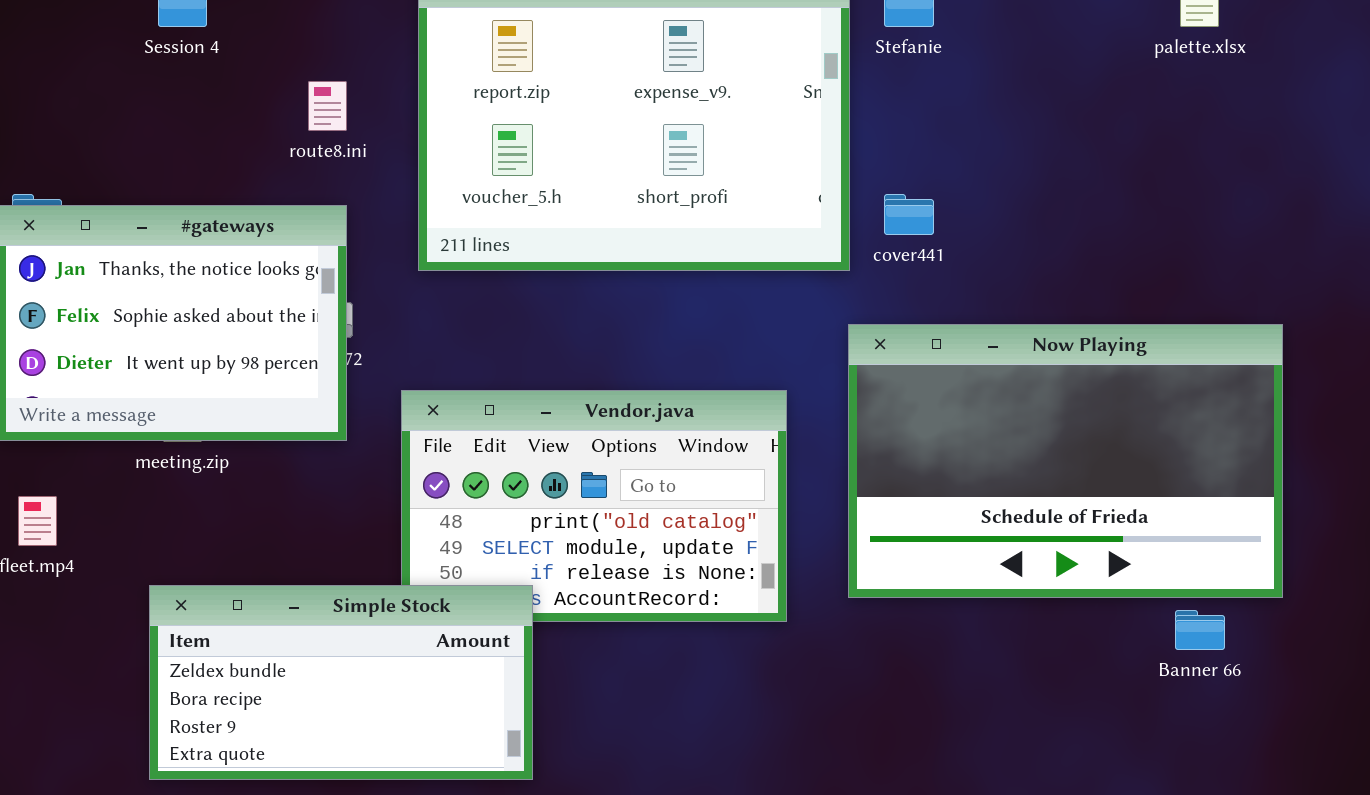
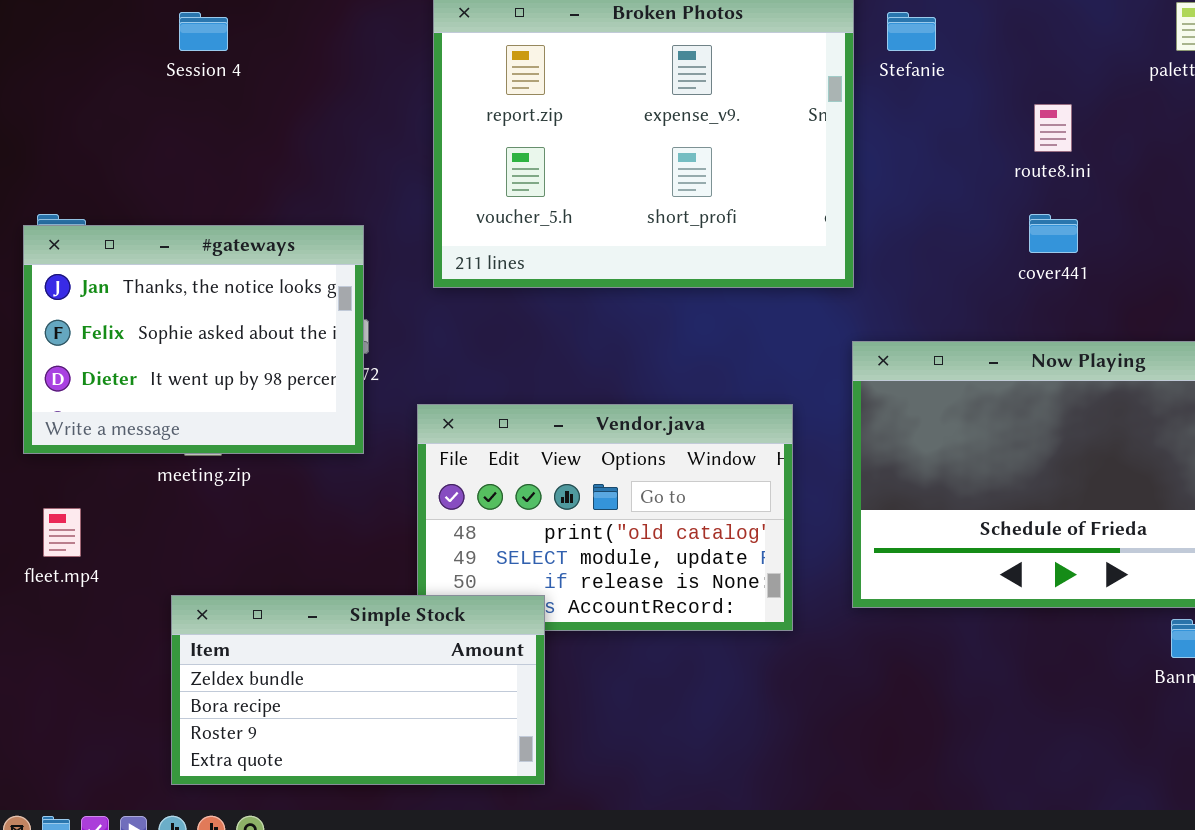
route8.ini: [308,81,347,131] -> [1034,104,1072,152], moved
cover441: [884,194,934,235] -> [1029,214,1078,253], moved

